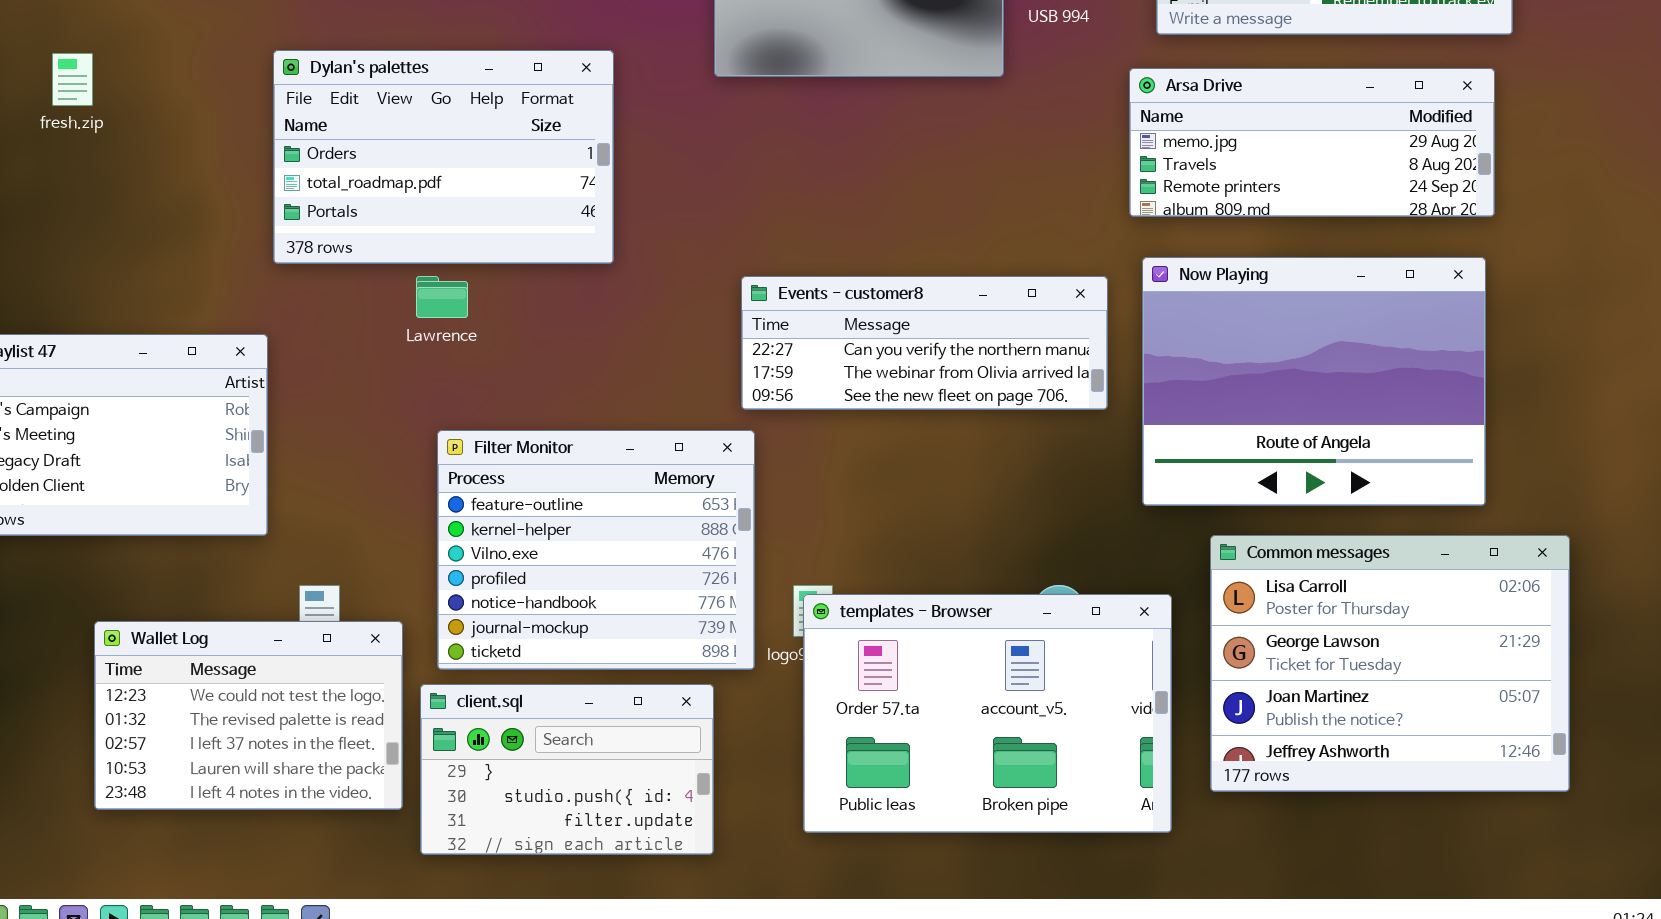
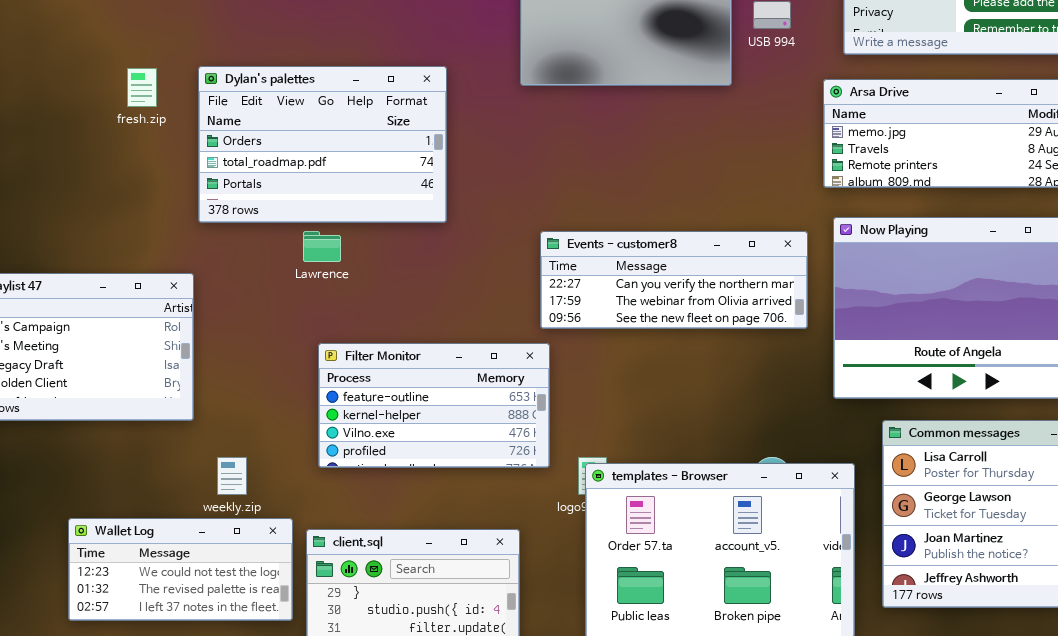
fresh.zip: [52,53,93,106] -> [127,68,157,107], moved
Filter Monitor: [437,430,755,670] -> [318,343,550,468], resized
Wallet Log: [94,621,403,810] -> [68,518,293,621], resized

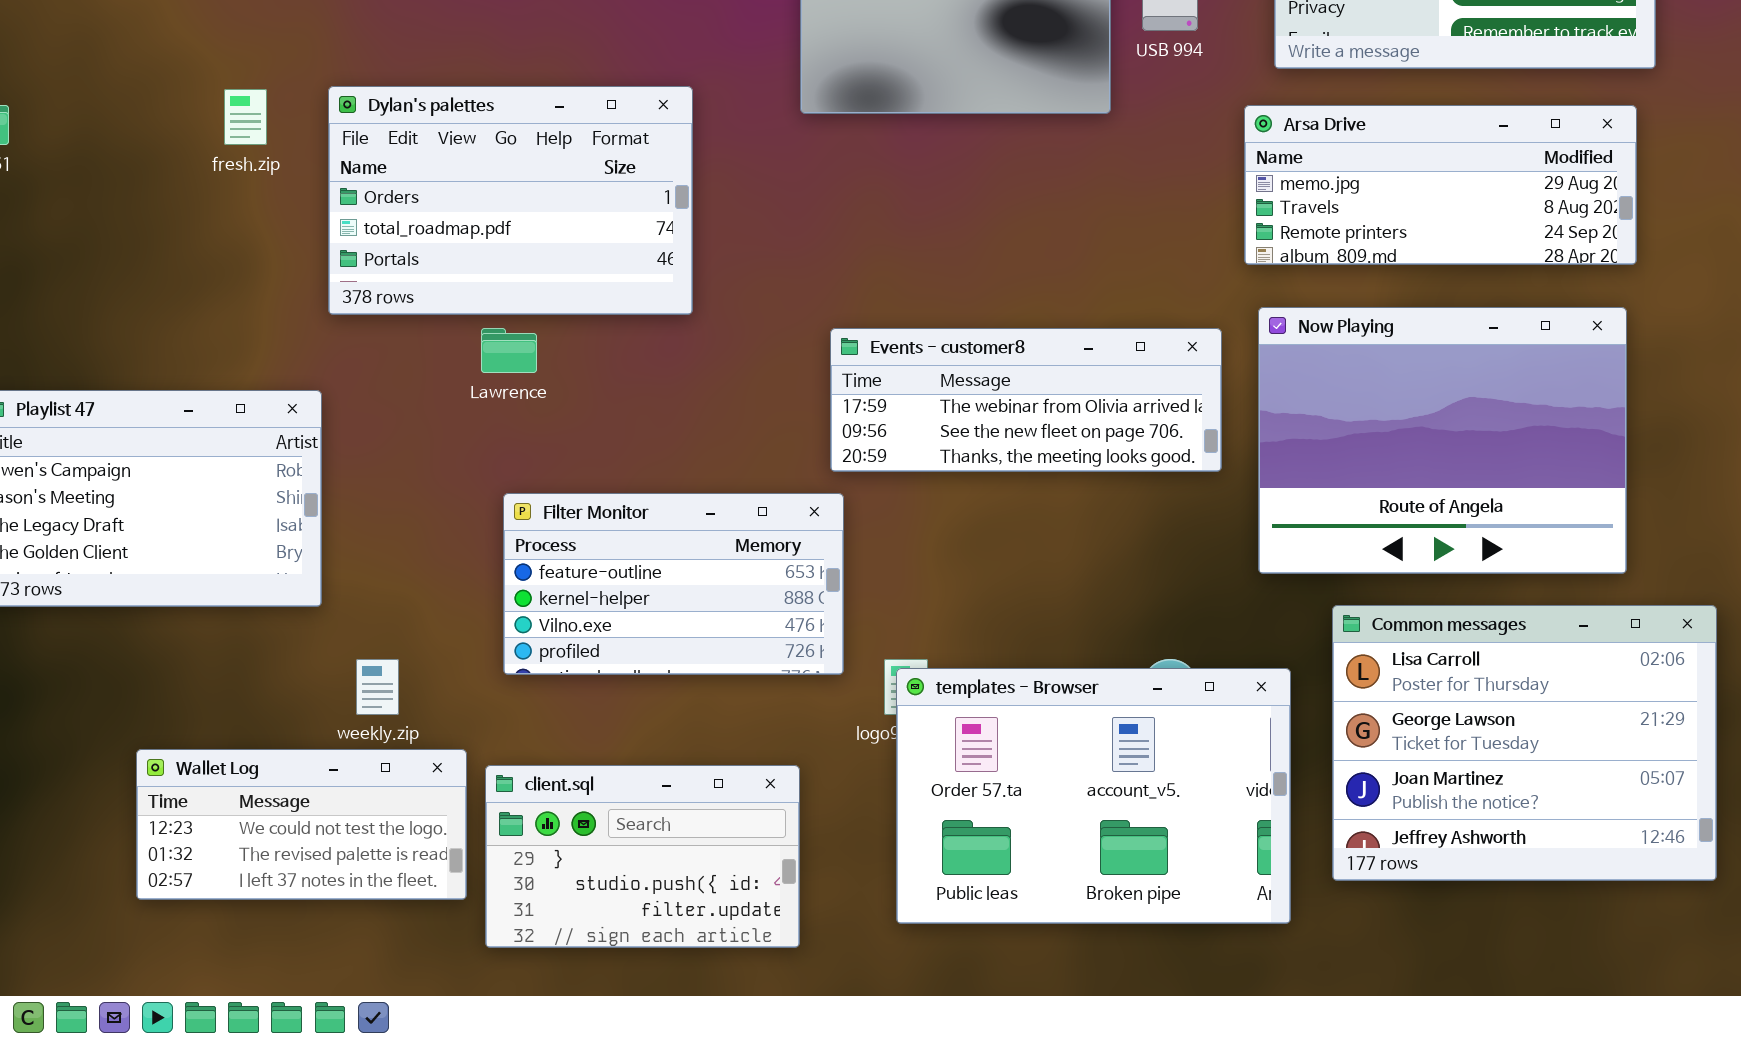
Events - customer8: [540,231,808,329] -> [830,328,1222,472], scrolled down 1 row

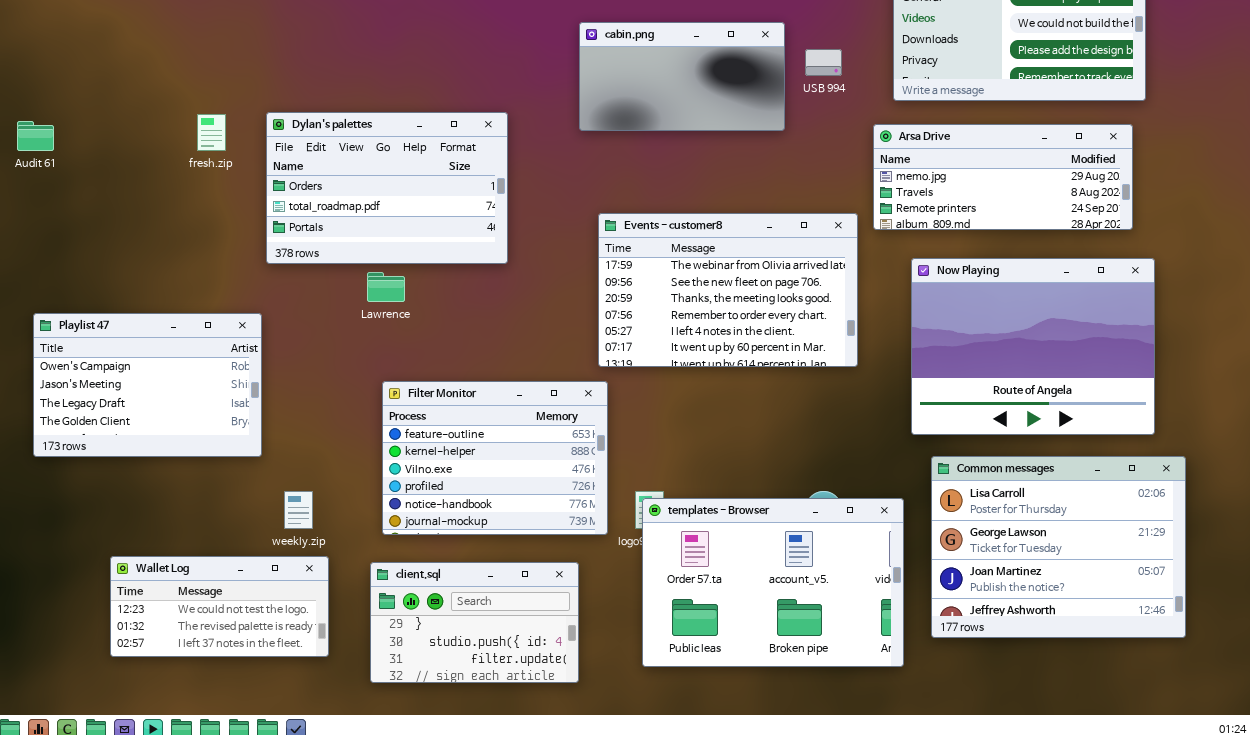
Now Playing: [1258,307,1627,574] -> [911,258,1155,435], moved
Events - customer8: [830,328,1222,472] -> [598,213,858,367], resized
Filter Monitor: [503,493,844,675] -> [382,381,608,535], resized
Wallet Log: [136,749,467,900] -> [110,556,329,657], moved

